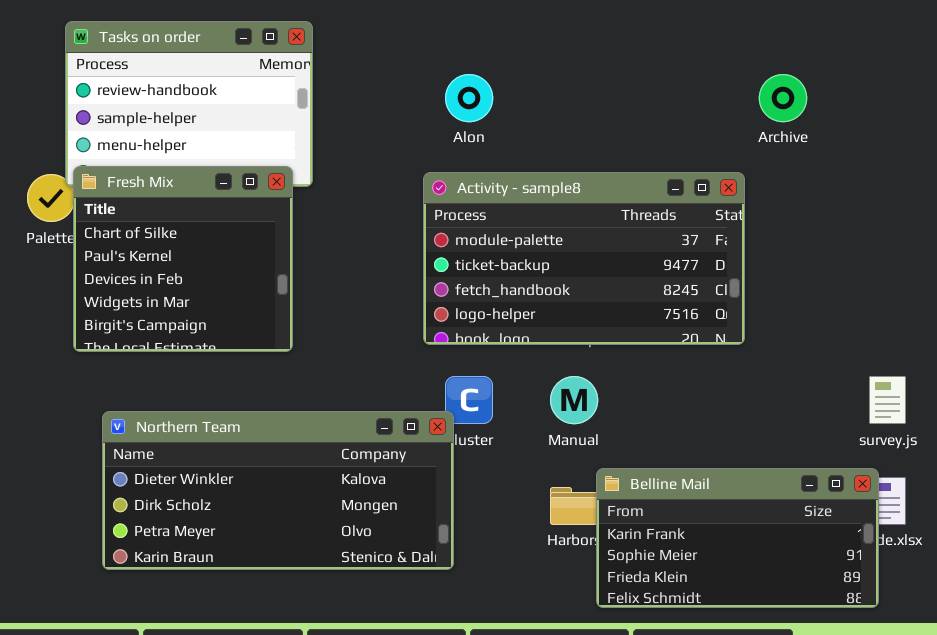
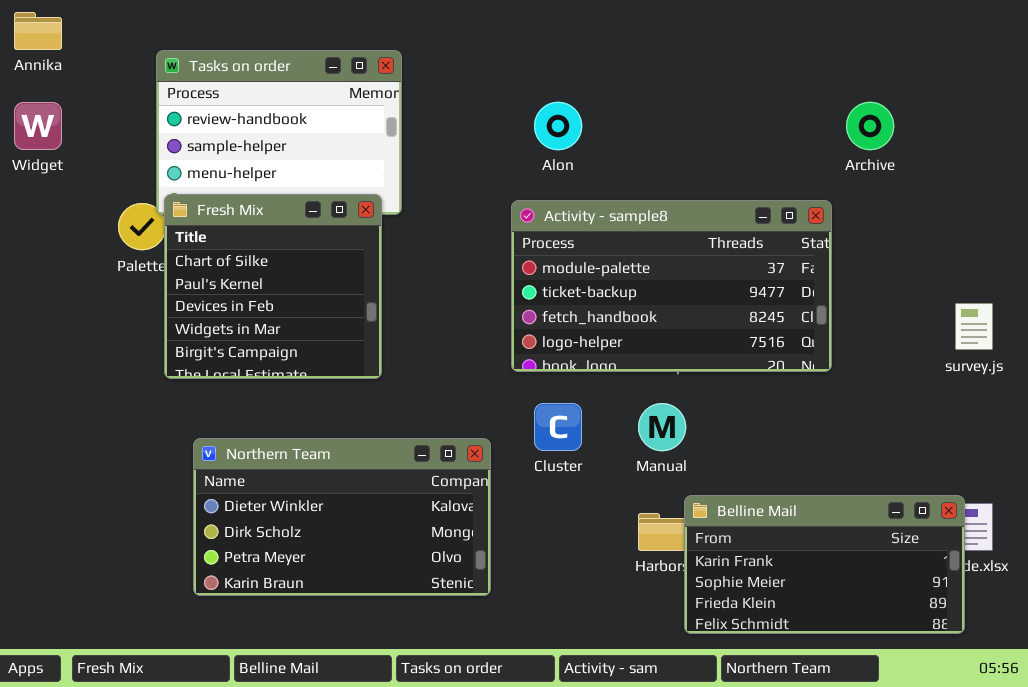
survey.js: [869,376,906,424] -> [955,303,993,350], moved
Northern Team: [102,411,454,570] -> [193,438,491,596], resized

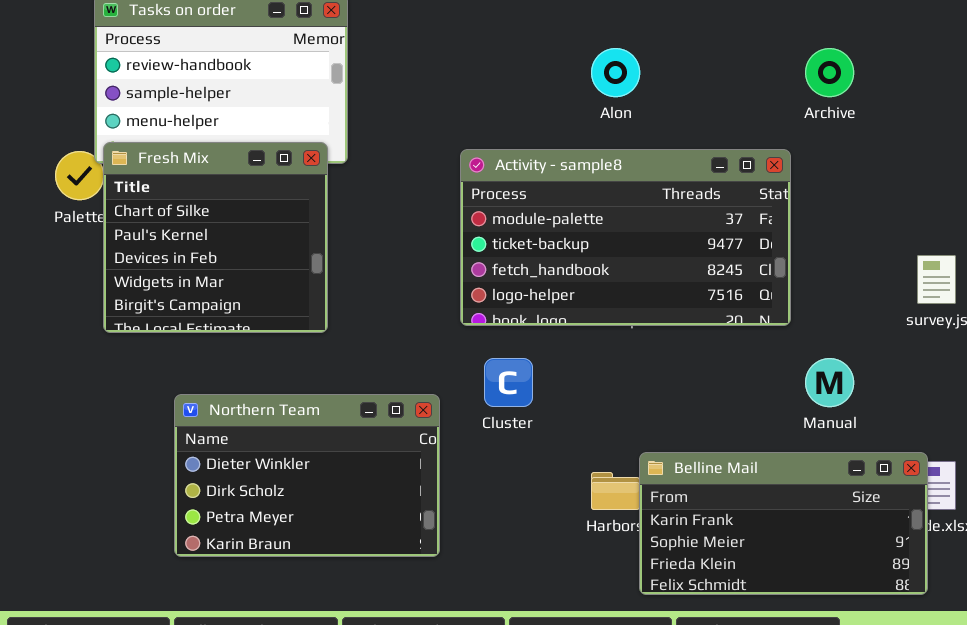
Alon: [534,102,582,150] -> [591,48,640,97], moved
Manual: [638,403,686,451] -> [805,358,854,407], moved
Northern Team: [193,438,491,596] -> [174,394,440,557], resized

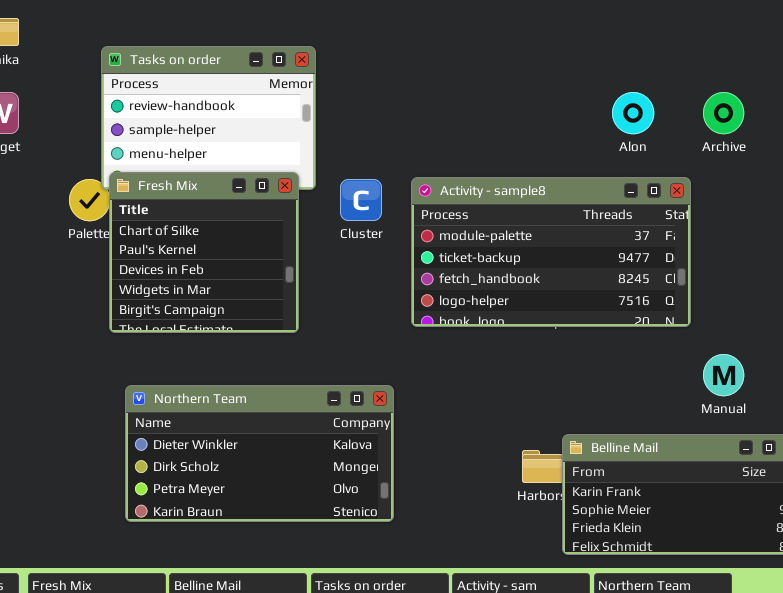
Alon: [591,48,640,97] -> [612,92,654,134], moved
Cluster: [484,358,533,407] -> [340,179,382,221], moved
Northern Team: [174,394,440,557] -> [125,385,394,522], resized

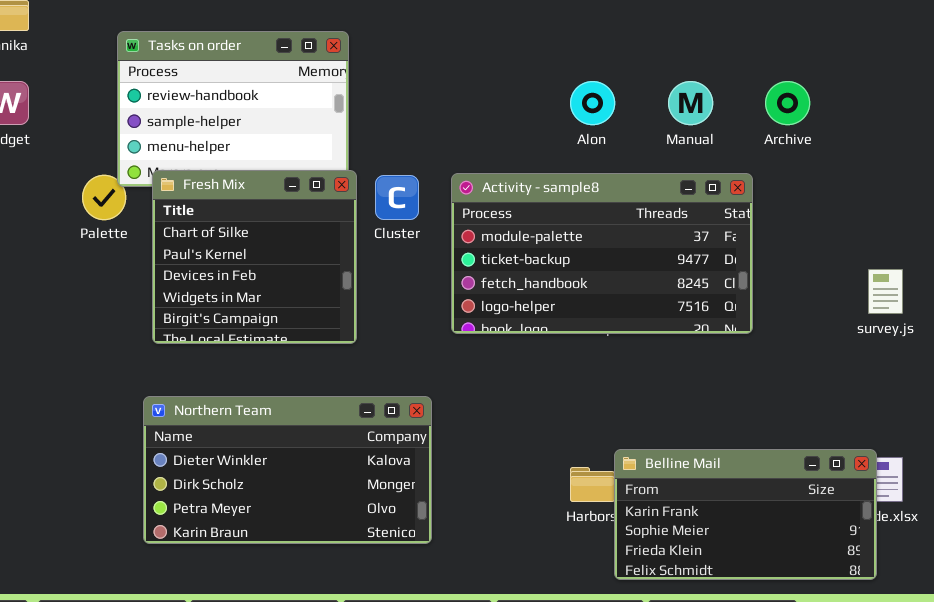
Alon: [612,92,654,134] -> [570,81,615,125], moved
Fresh Mix: [109,172,299,333] -> [152,170,357,344], moved
Manual: [703,354,744,396] -> [668,81,713,125], moved

